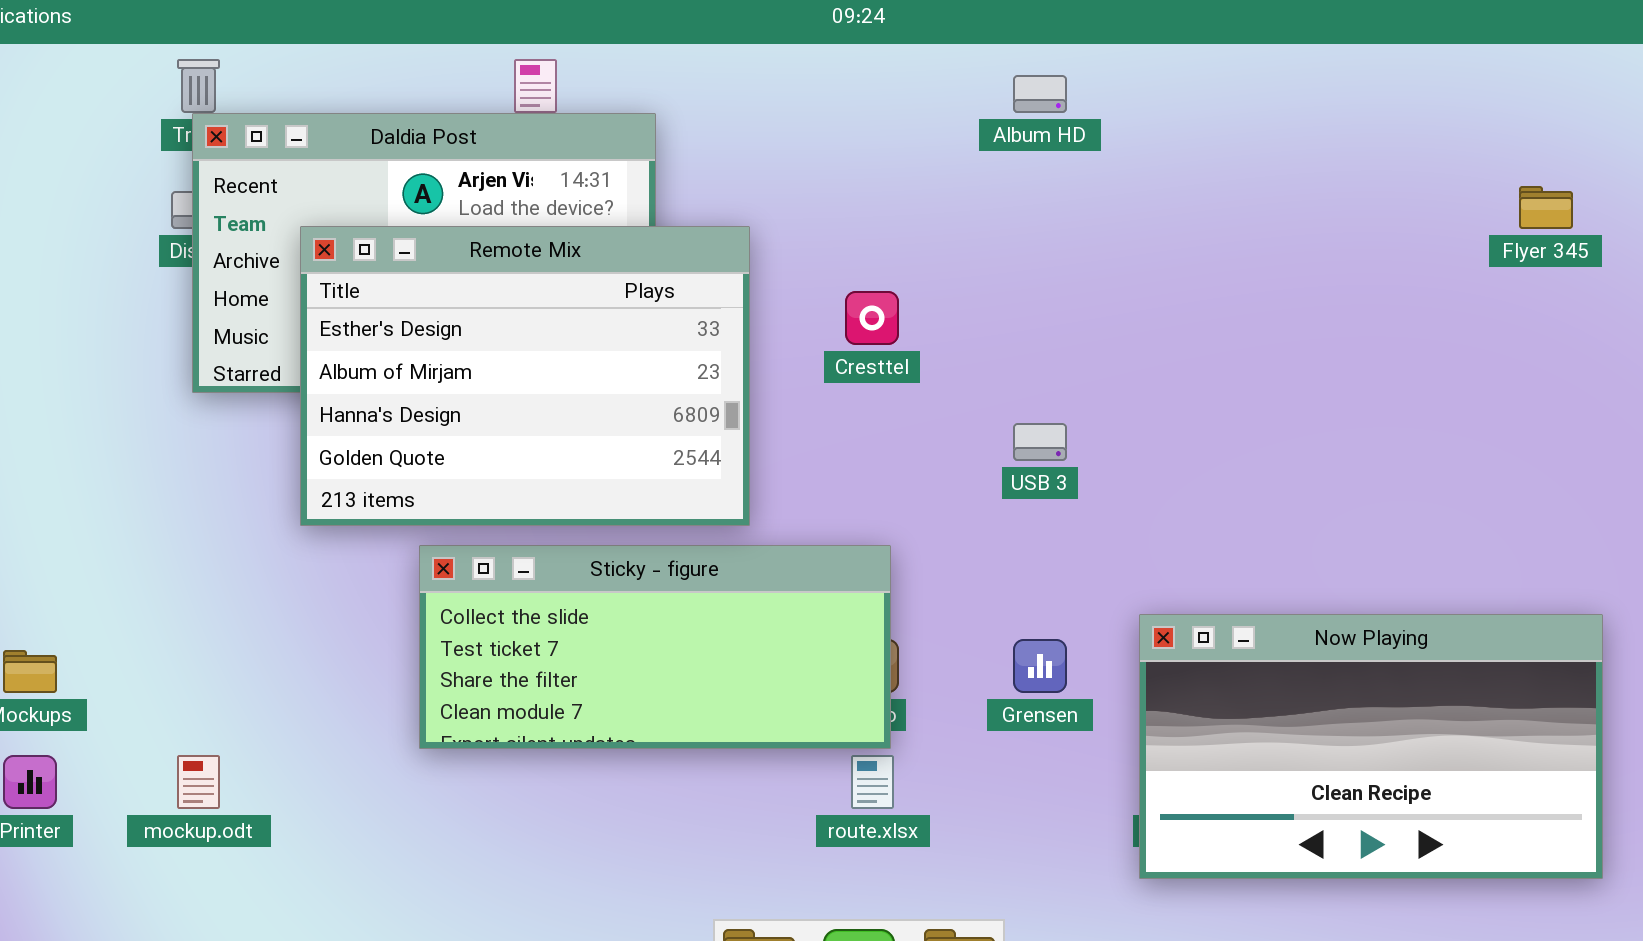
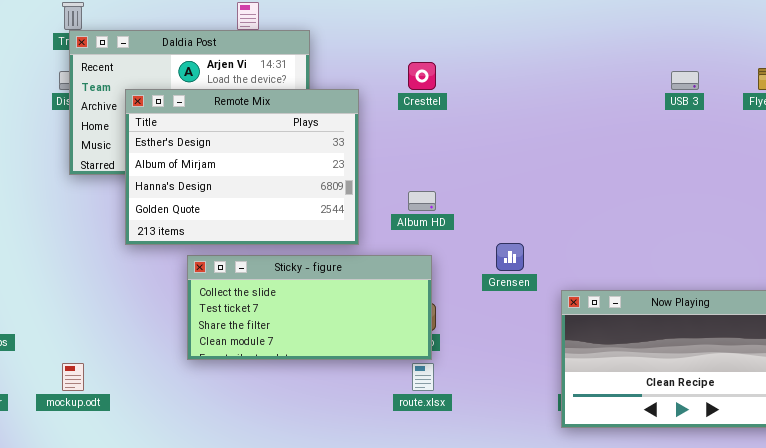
Album HD: [1013,75,1067,113] -> [408,191,436,211], moved
Cresttel: [845,291,899,345] -> [408,62,436,90], moved
USB 3: [1013,423,1067,461] -> [671,71,699,90], moved
Grensen: [1013,639,1067,693] -> [496,243,524,271], moved

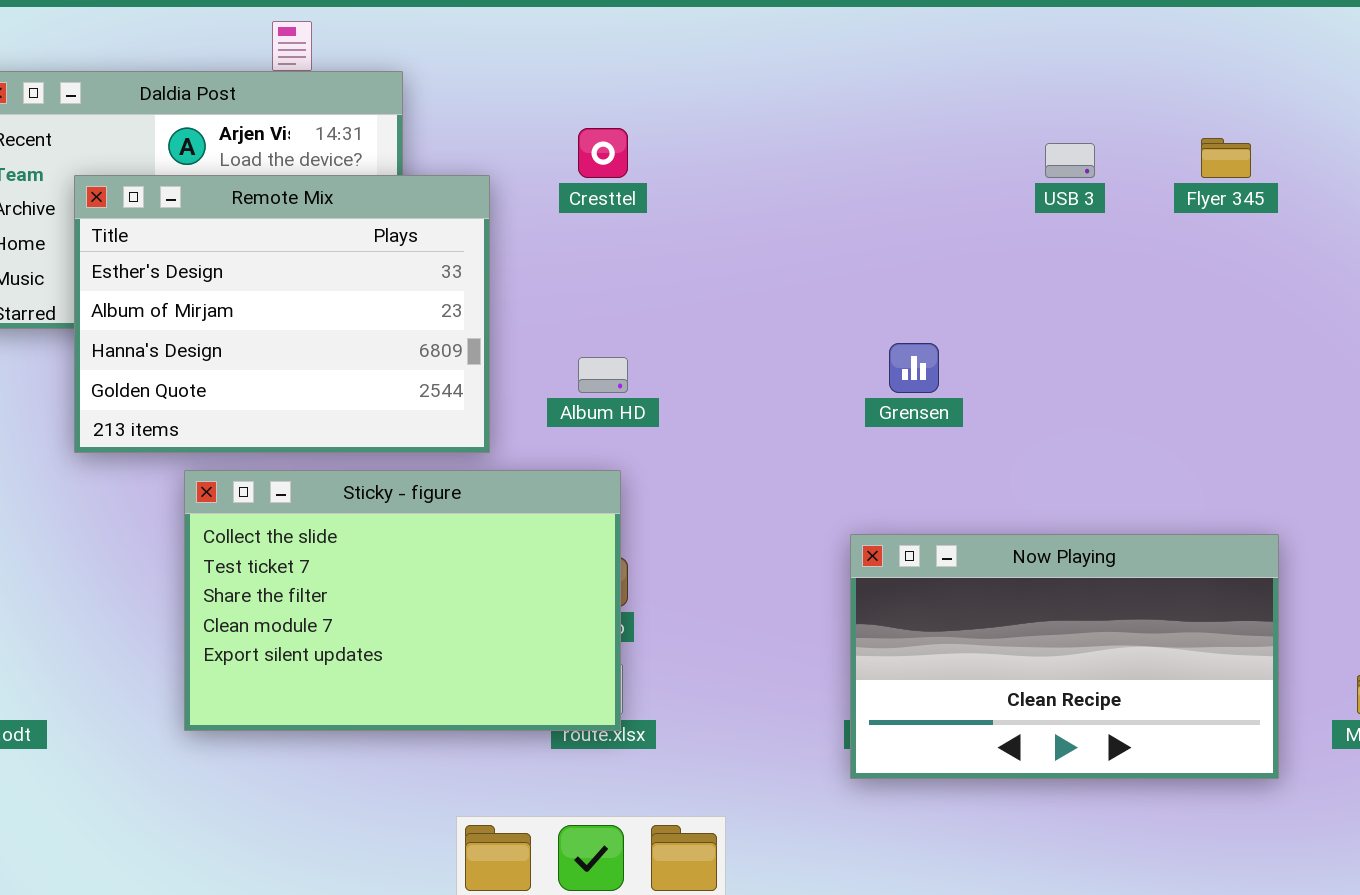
Grensen: [496,243,524,271] -> [889,343,939,393], moved
Sticky - figure: [187,255,432,360] -> [184,470,621,731], resized

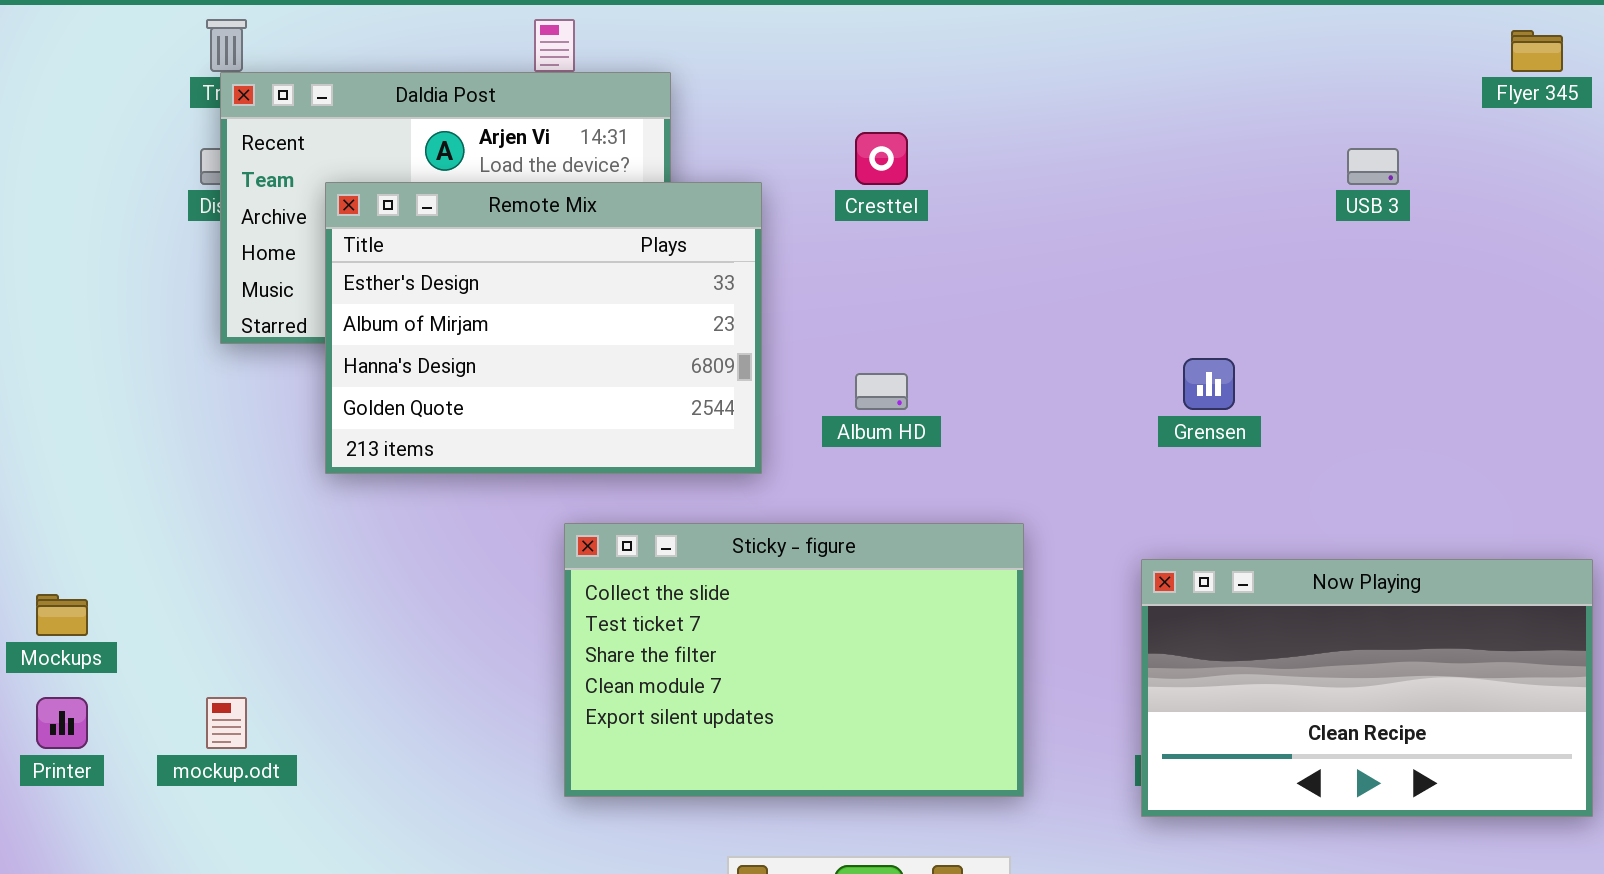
Flyer 345: [1201,138,1251,178] -> [1511,30,1563,72], moved
Sticky - figure: [184,470,621,731] -> [564,523,1024,797], moved

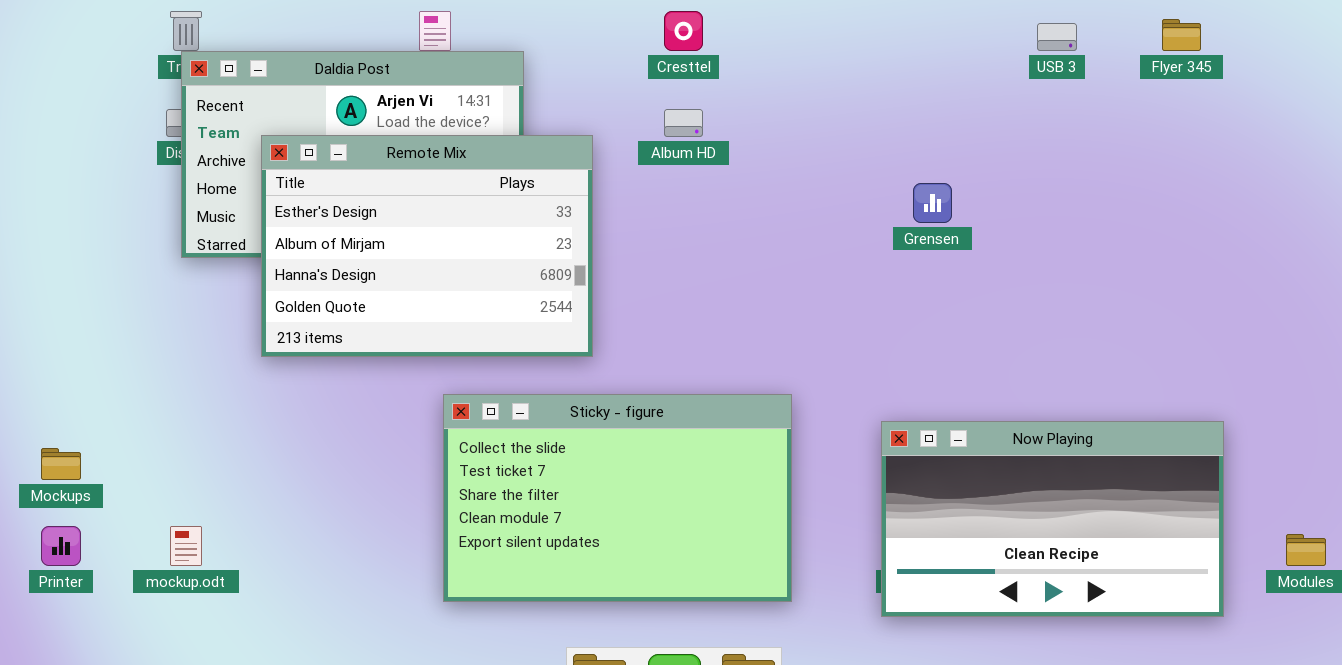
Cresttel: [855,132,908,185] -> [664,11,703,51], moved
USB 3: [1347,148,1399,185] -> [1037,23,1077,51], moved
Grensen: [1183,358,1235,410] -> [913,183,952,223], moved
Album HD: [855,373,908,410] -> [664,109,703,137], moved

